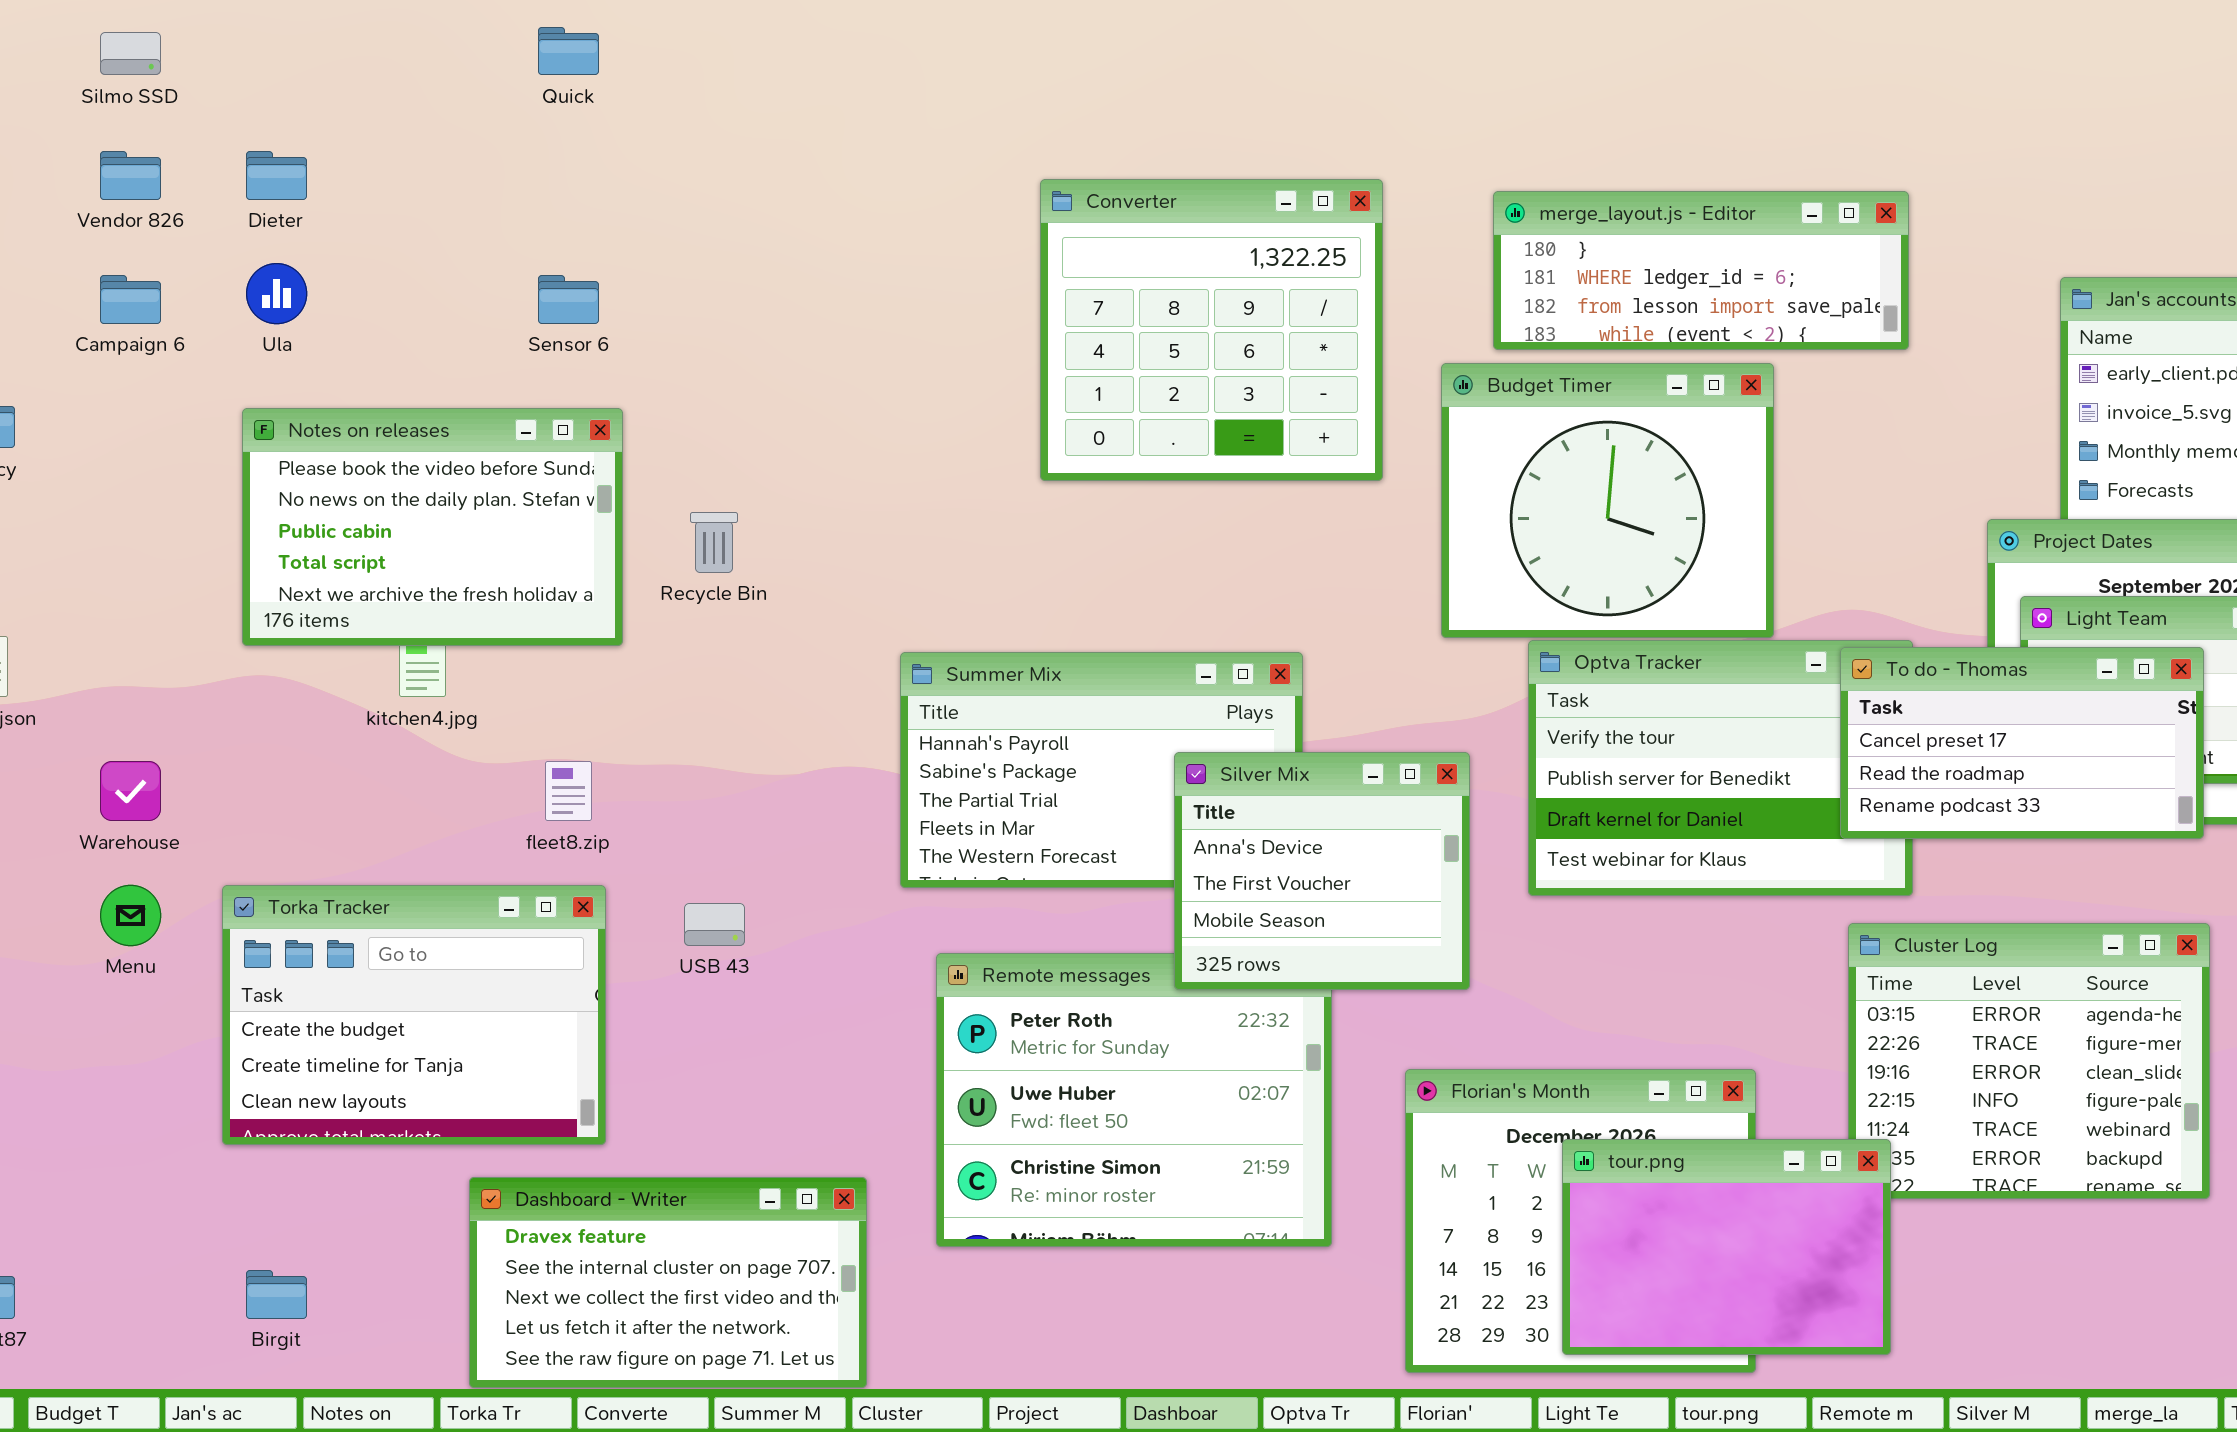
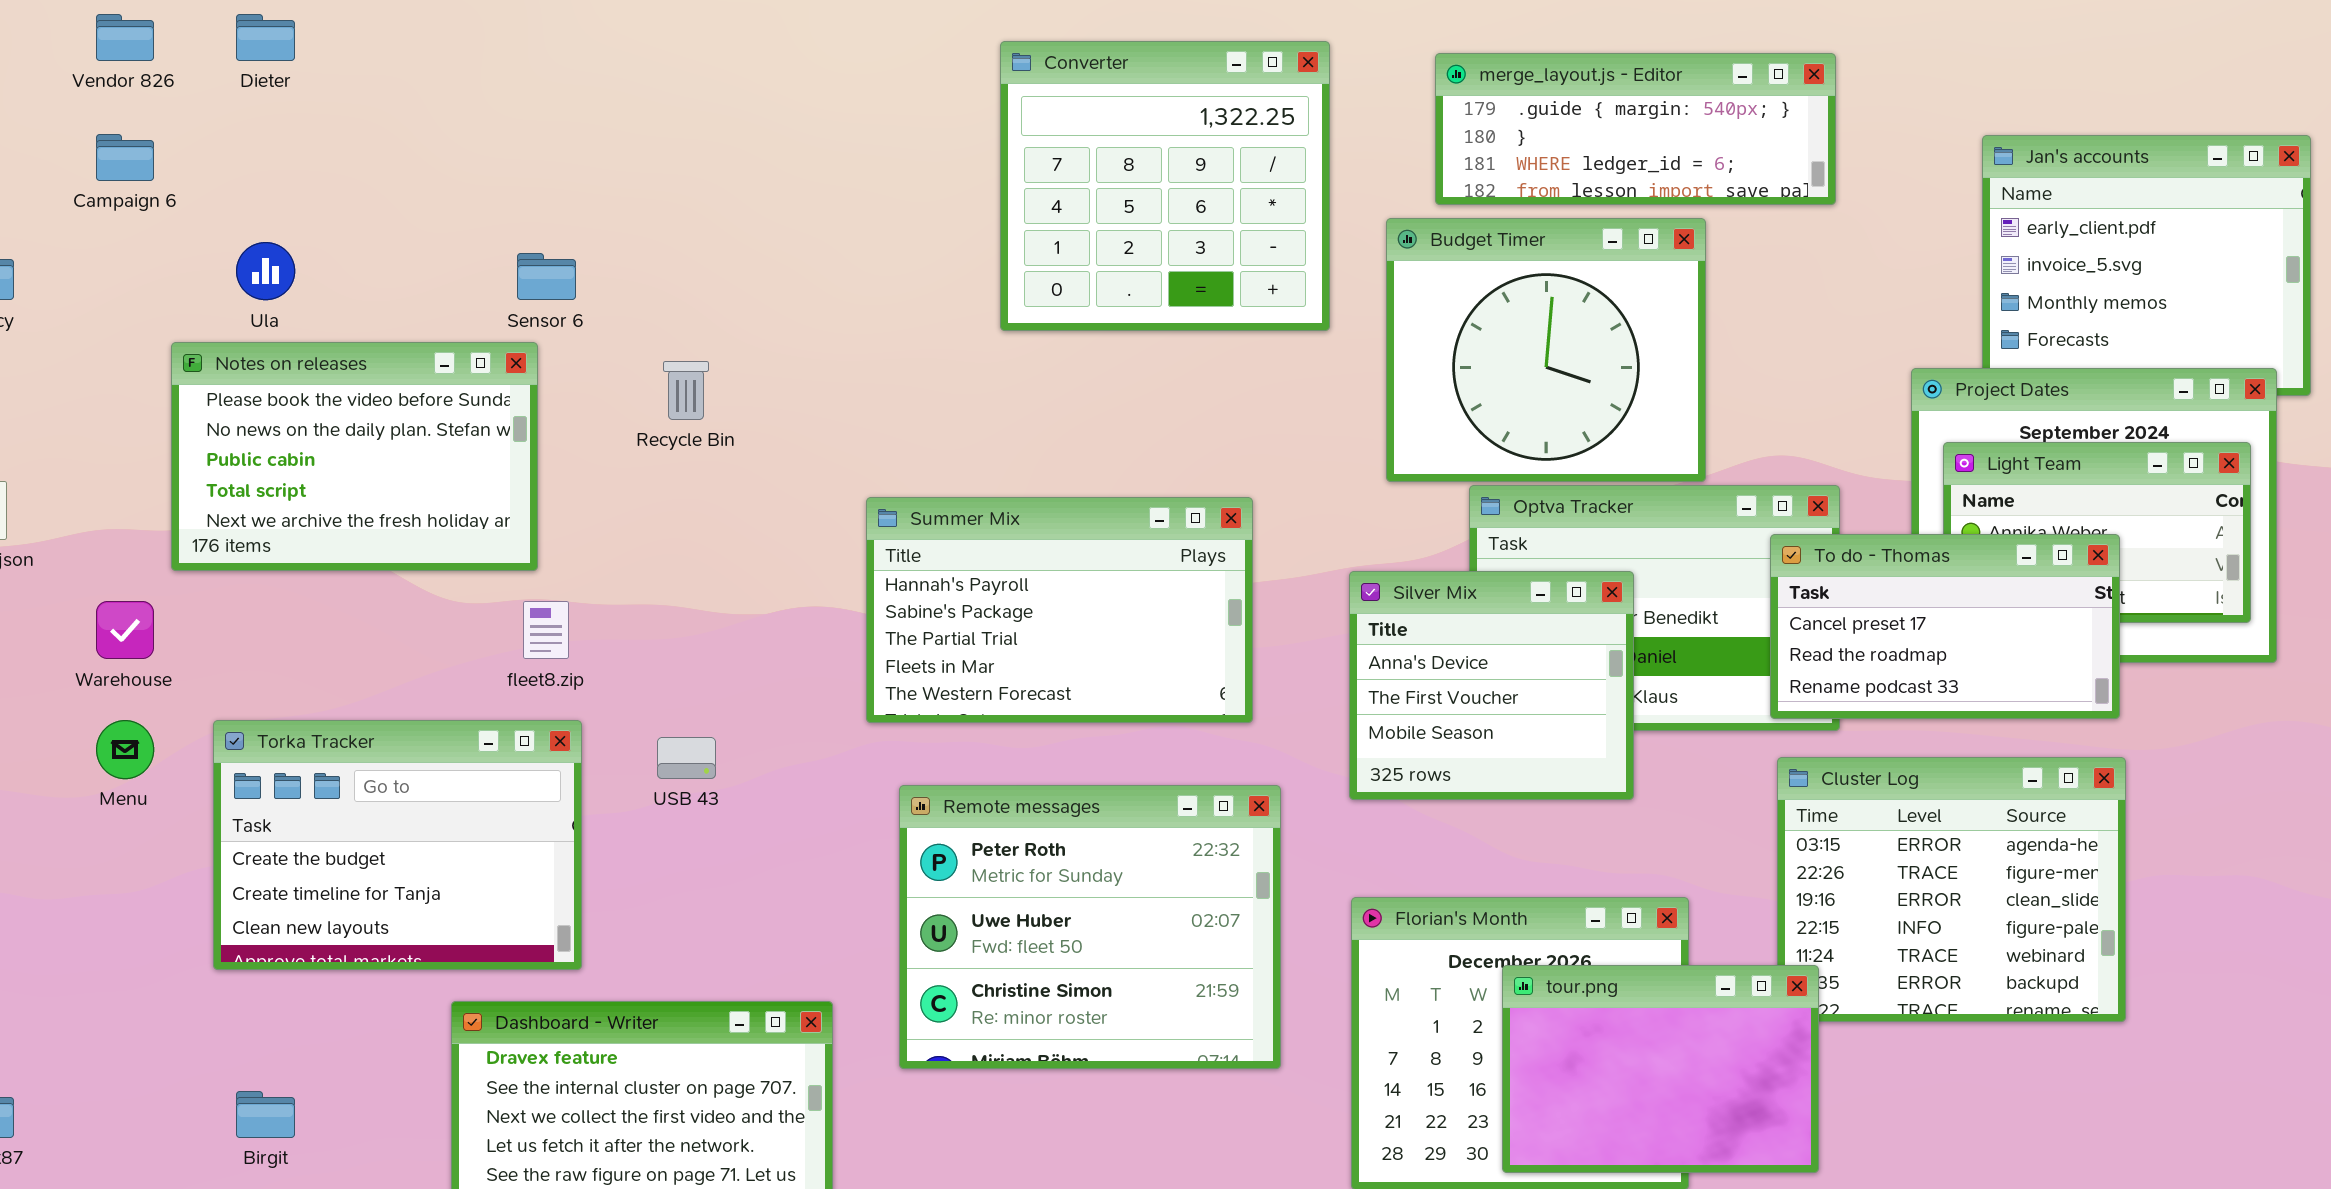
merge_layout.js - Editor: [1493,191,1909,350] -> [1435,53,1836,205], scrolled up 1 row
Ula: [246,263,307,324] -> [236,242,295,300], moved
Sensor 6: [538,275,599,324] -> [517,253,576,300], moved
Notes on releases: [242,408,623,646] -> [171,342,538,571], moved
To do - Thomas: [1840,647,2204,839] -> [1770,534,2120,719], moved
Silver Mix: [1174,752,1470,990] -> [1349,571,1634,800], moved

